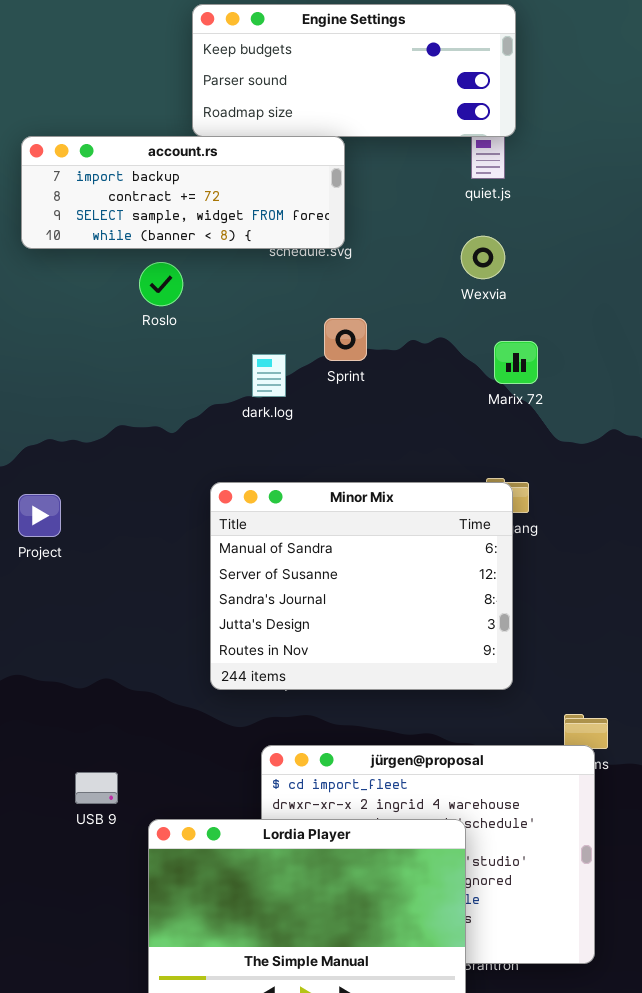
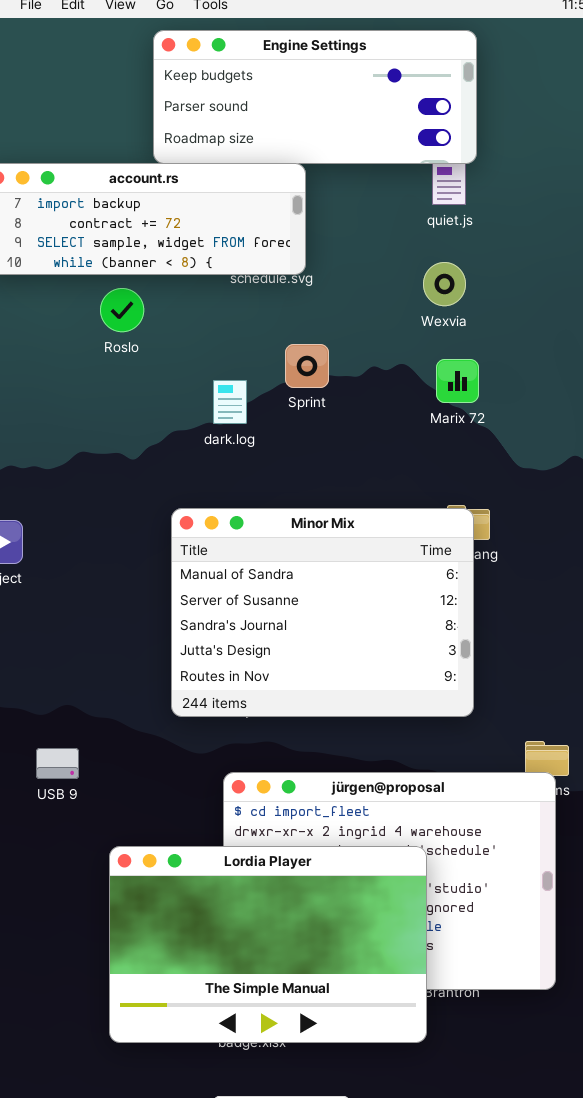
Marix 72: [494,341,538,384] -> [436,359,479,403], moved
USB 9: [75,772,118,804] -> [36,748,79,779], moved

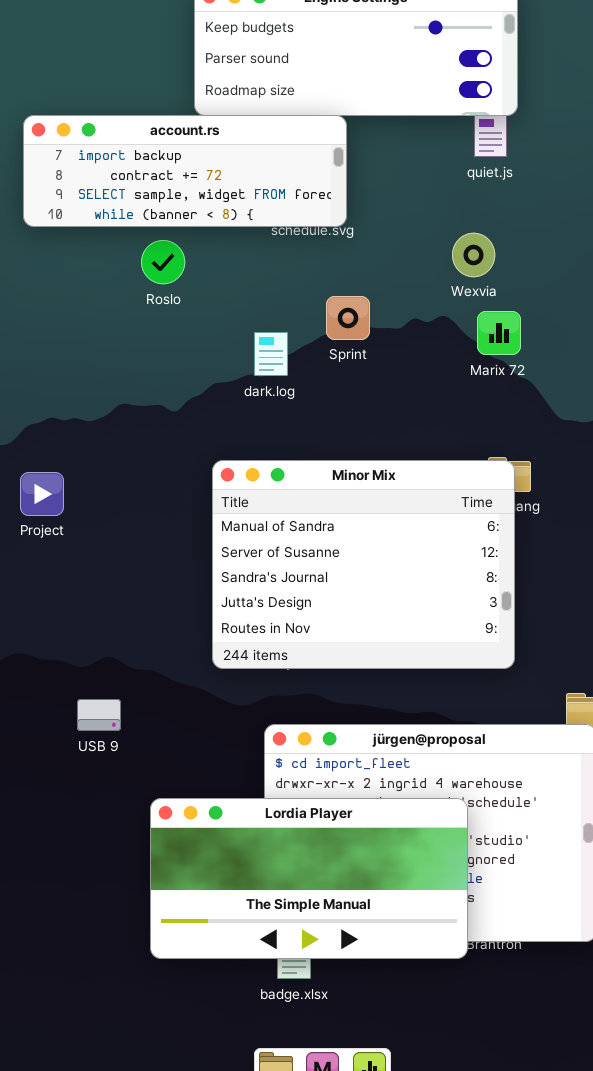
Wexvia: [423,262,466,306] -> [452,233,495,277], moved
Lordia Player: [109,846,427,1043] -> [150,798,468,959], resized

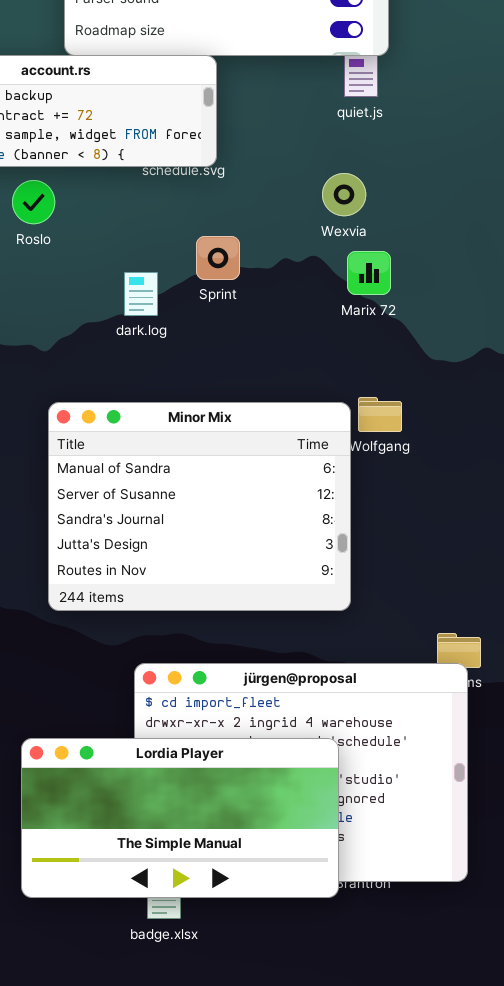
Minor Mix: [212,460,515,669] -> [48,402,351,611], moved

